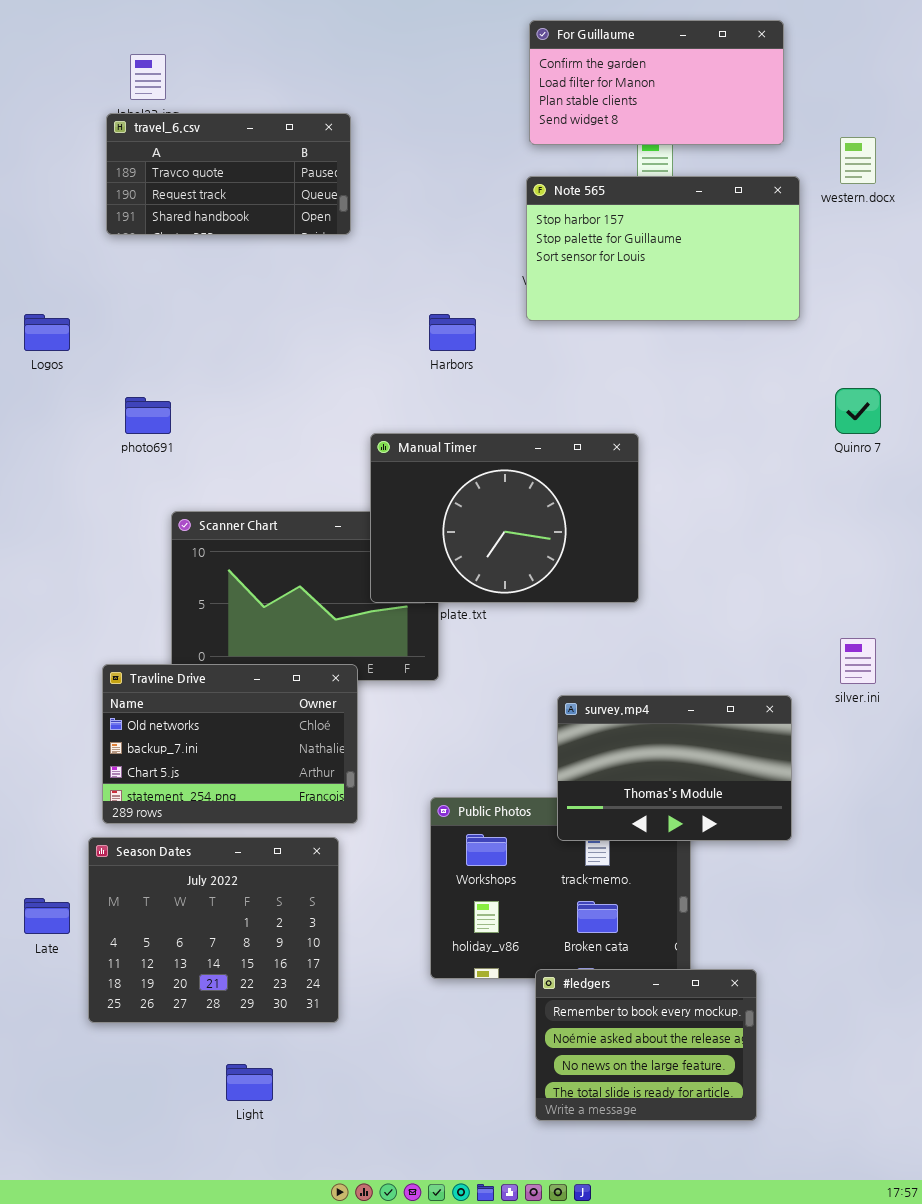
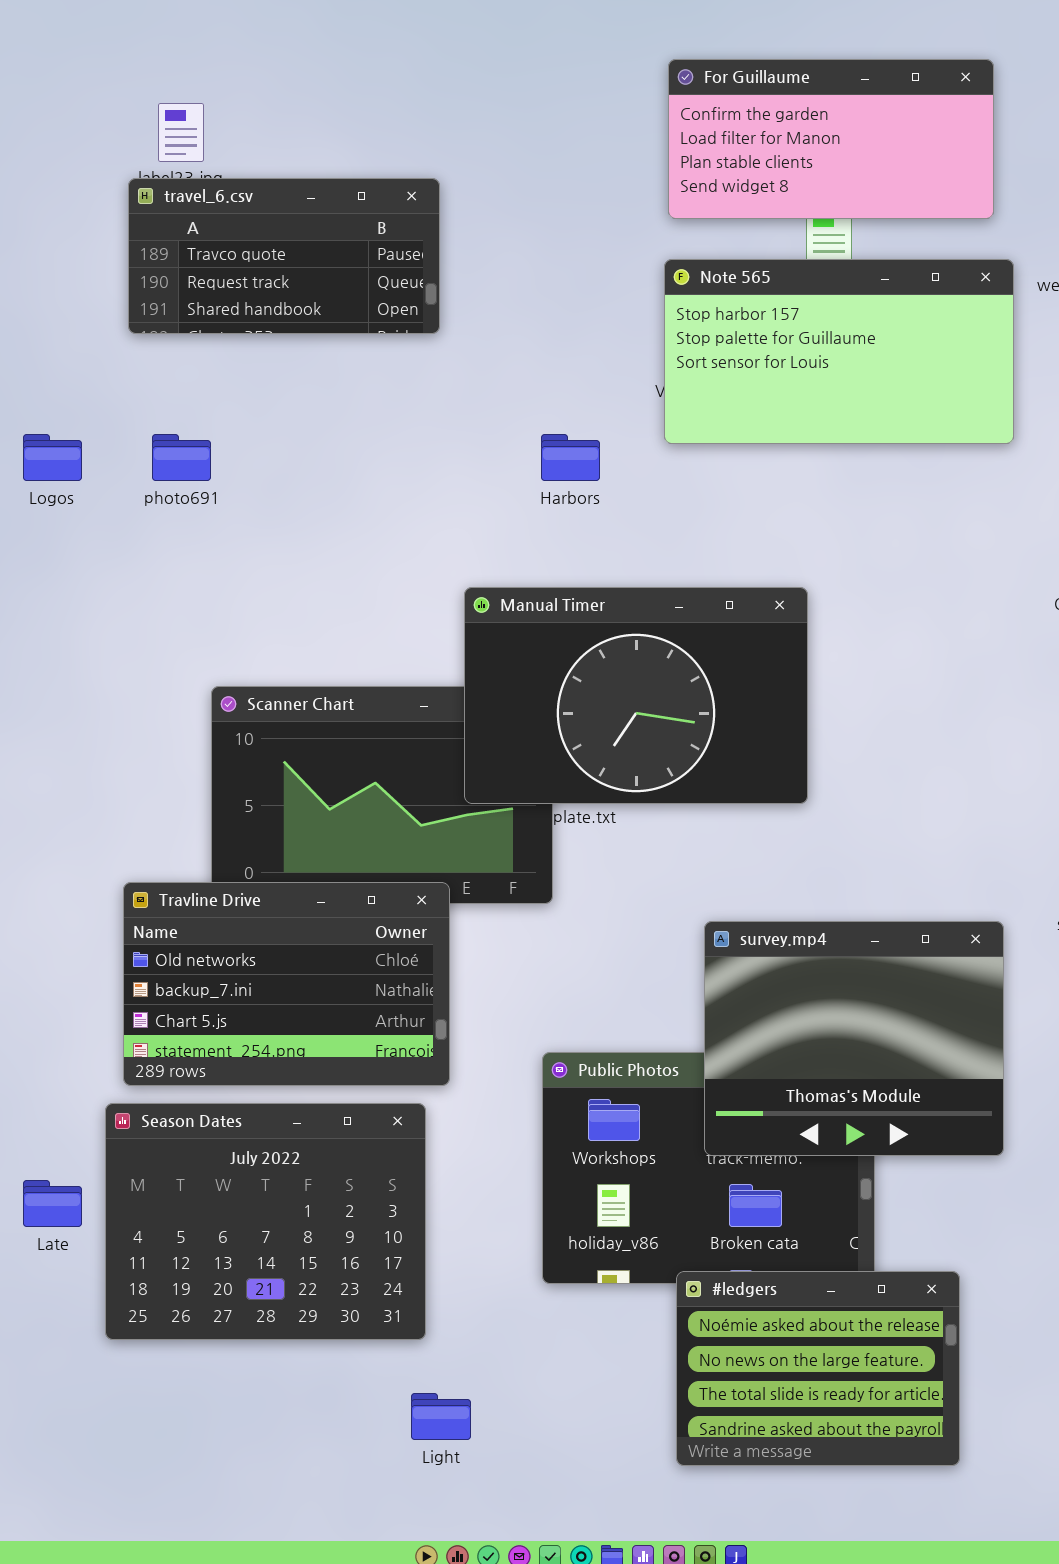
photo691: [125,397,171,434] -> [152,434,211,481], moved
survey.mp4: [557,695,792,841] -> [704,921,1004,1156], resized
#ledgers: [535,969,757,1121] -> [676,1271,960,1466], scrolled down 1 row
Light: [226,1064,273,1101] -> [411,1393,471,1440], moved

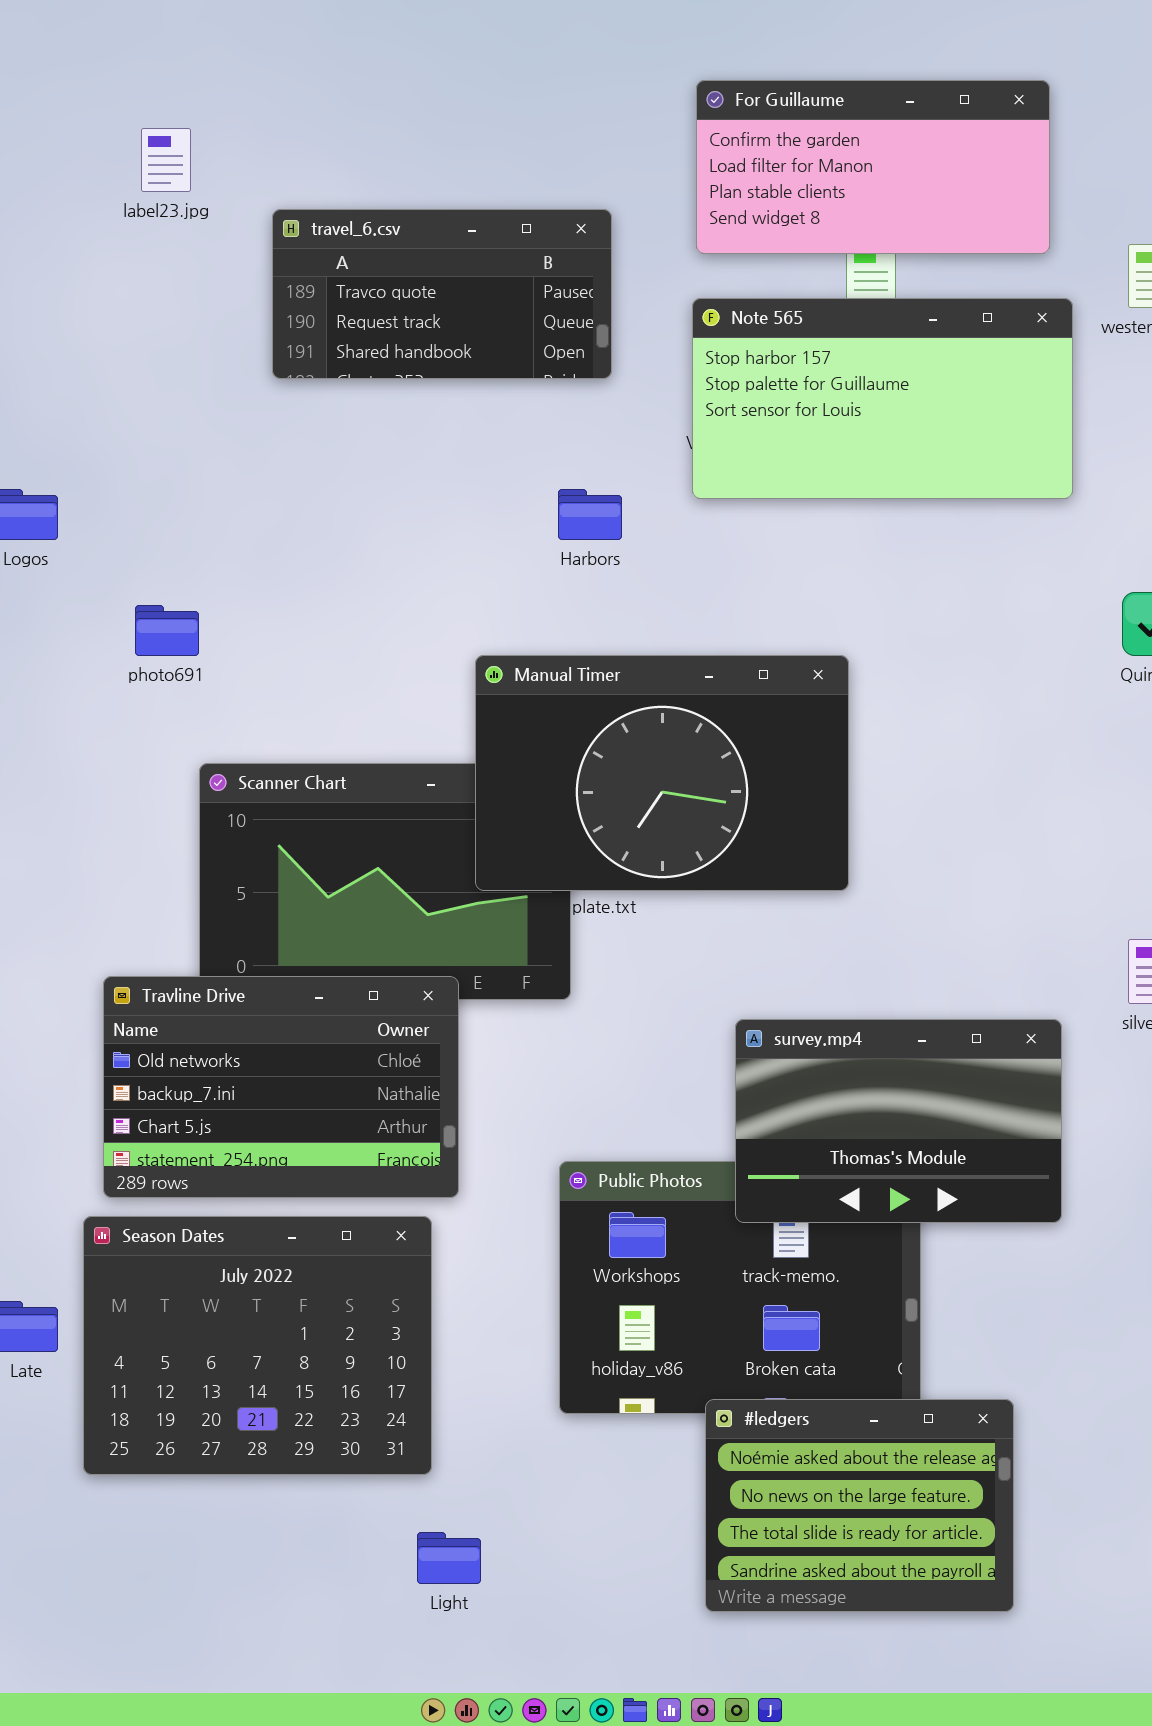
travel_6.csv: [128,178,440,334] -> [272,209,612,379], moved
photo691: [152,434,211,481] -> [135,605,199,656], moved
survey.mp4: [704,921,1004,1156] -> [735,1019,1062,1223], resized

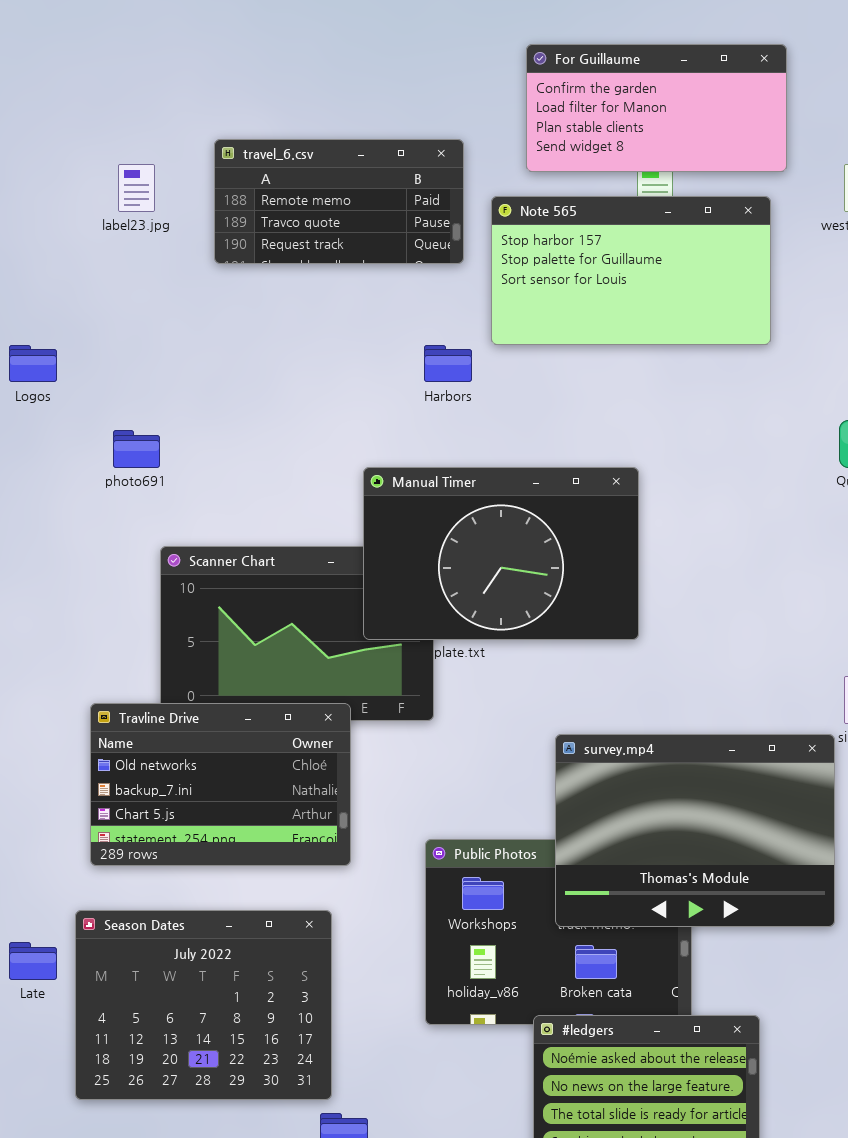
label23.jpg: [141,128,191,192] -> [118,164,155,212], moved
travel_6.csv: [272,209,612,379] -> [214,139,464,264], scrolled up 1 row
Note 565: [692,298,1073,499] -> [491,196,771,345], moved
survey.mp4: [735,1019,1062,1223] -> [555,734,835,927], resized
Season Dates: [83,1216,432,1475] -> [75,910,332,1100], moved

